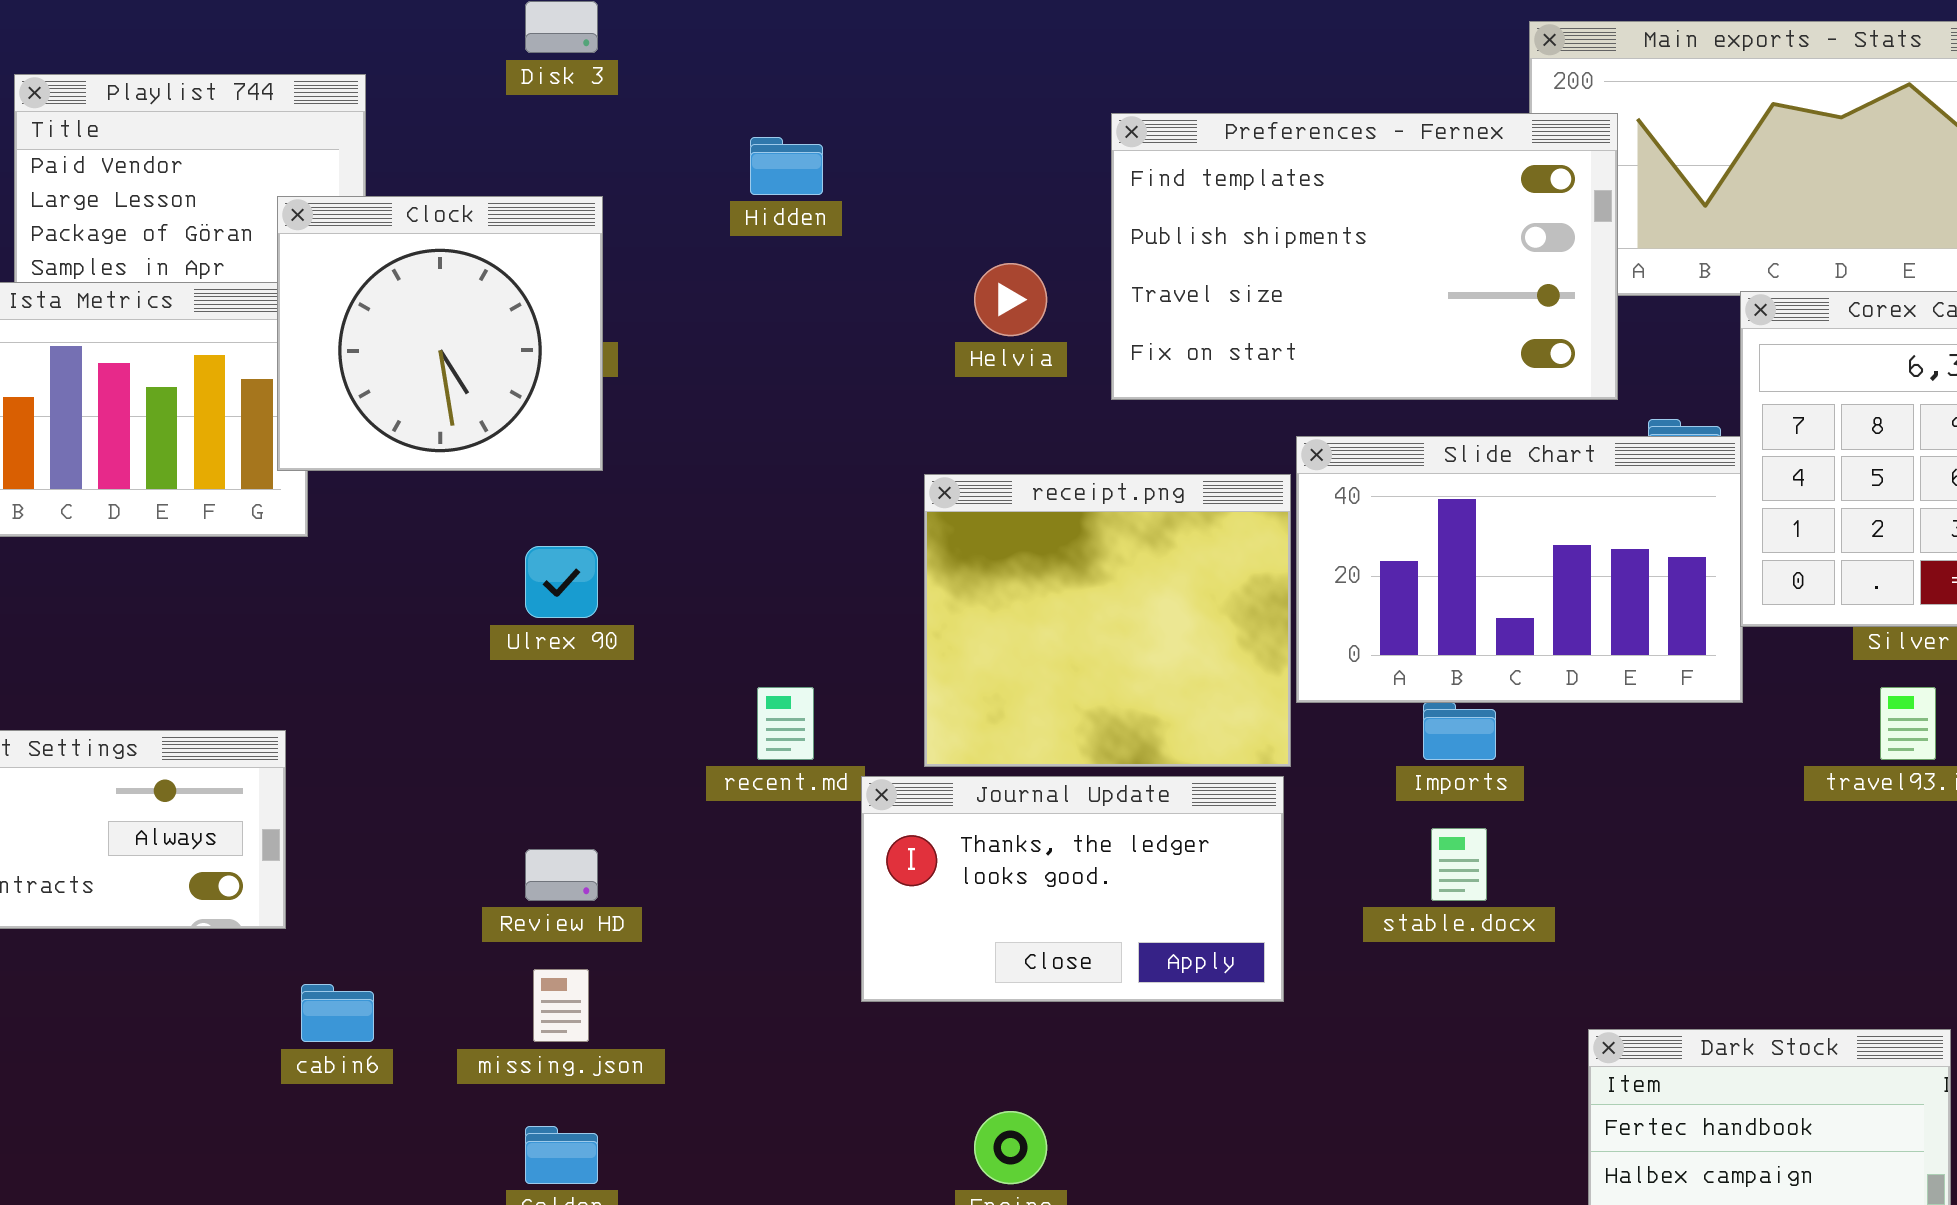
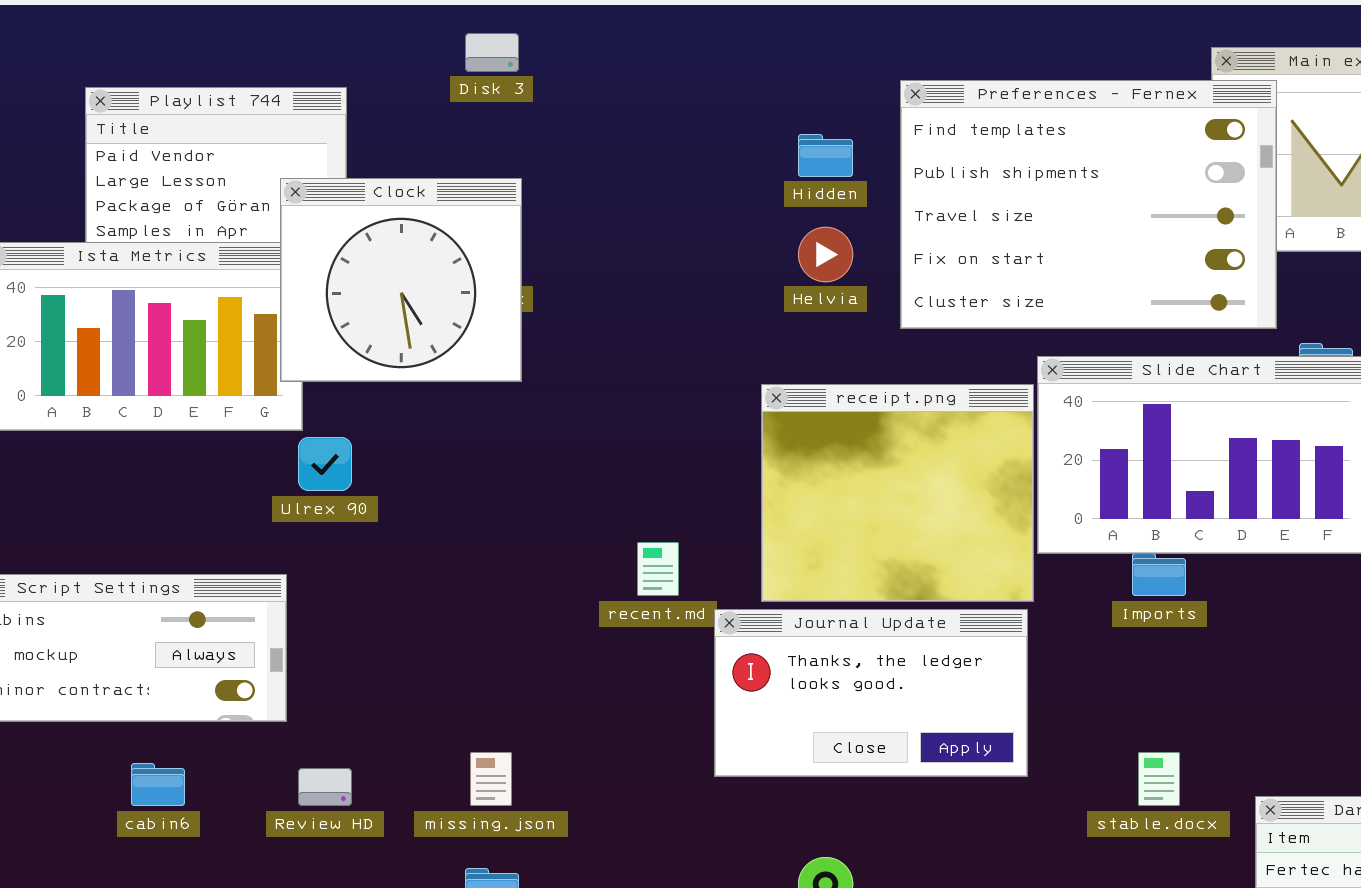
Preferences - Fernex: [1111,113,1618,400] -> [900,80,1277,329], resized
Hidden: [750,137,823,195] -> [798,134,853,177], moved
Ulrex 90: [525,546,598,618] -> [298,437,352,491], moved
stable.docx: [1431,828,1487,901] -> [1138,752,1180,806], moved
Review HD: [525,849,598,901] -> [298,768,352,806], moved
cabin6: [301,984,374,1042] -> [131,763,185,806], moved

